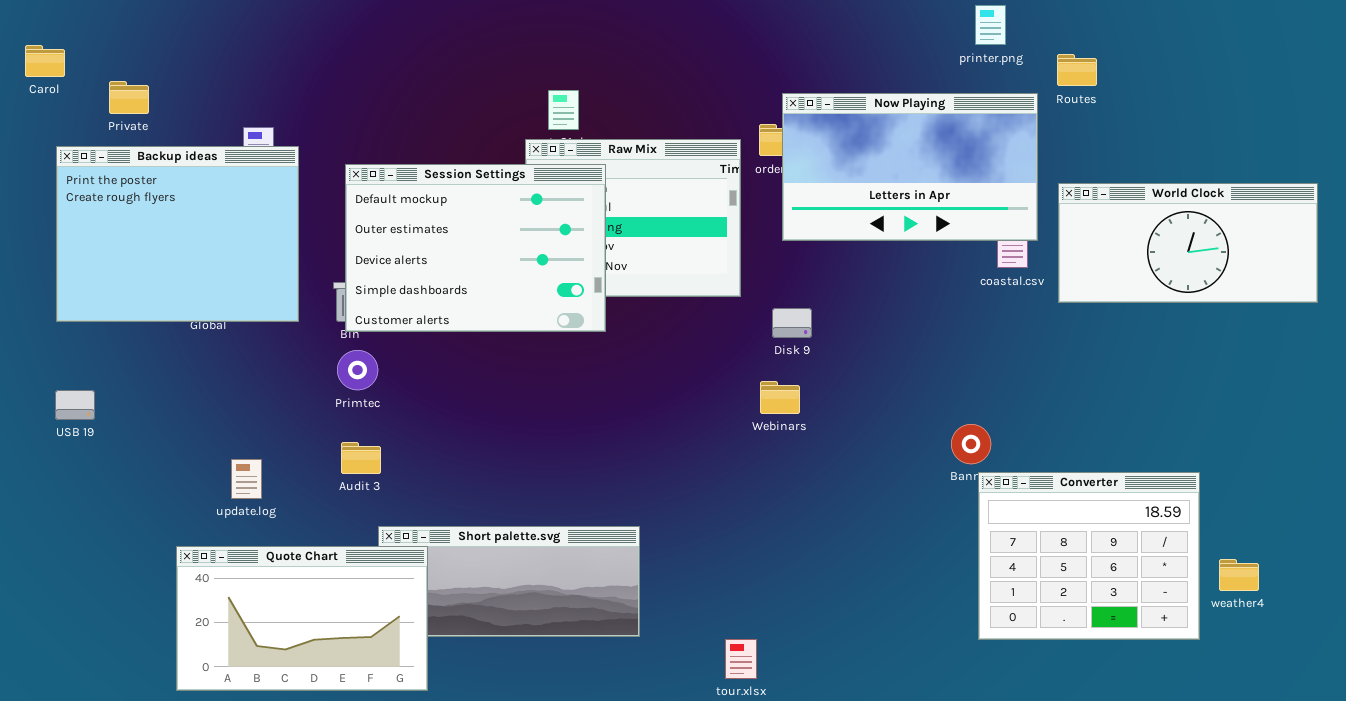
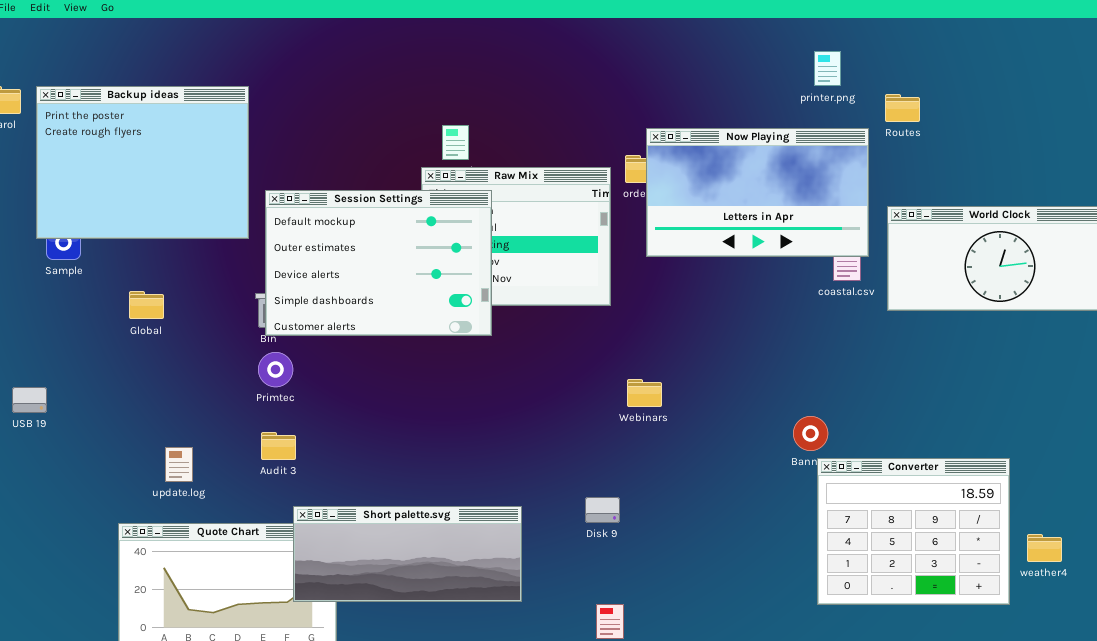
Backup ideas: [56,146,299,322] -> [36,86,249,239], moved
Disk 9: [772,308,812,338] -> [585,497,620,523], moved
Short palette.svg: [378,526,640,637] -> [293,506,522,602], raised

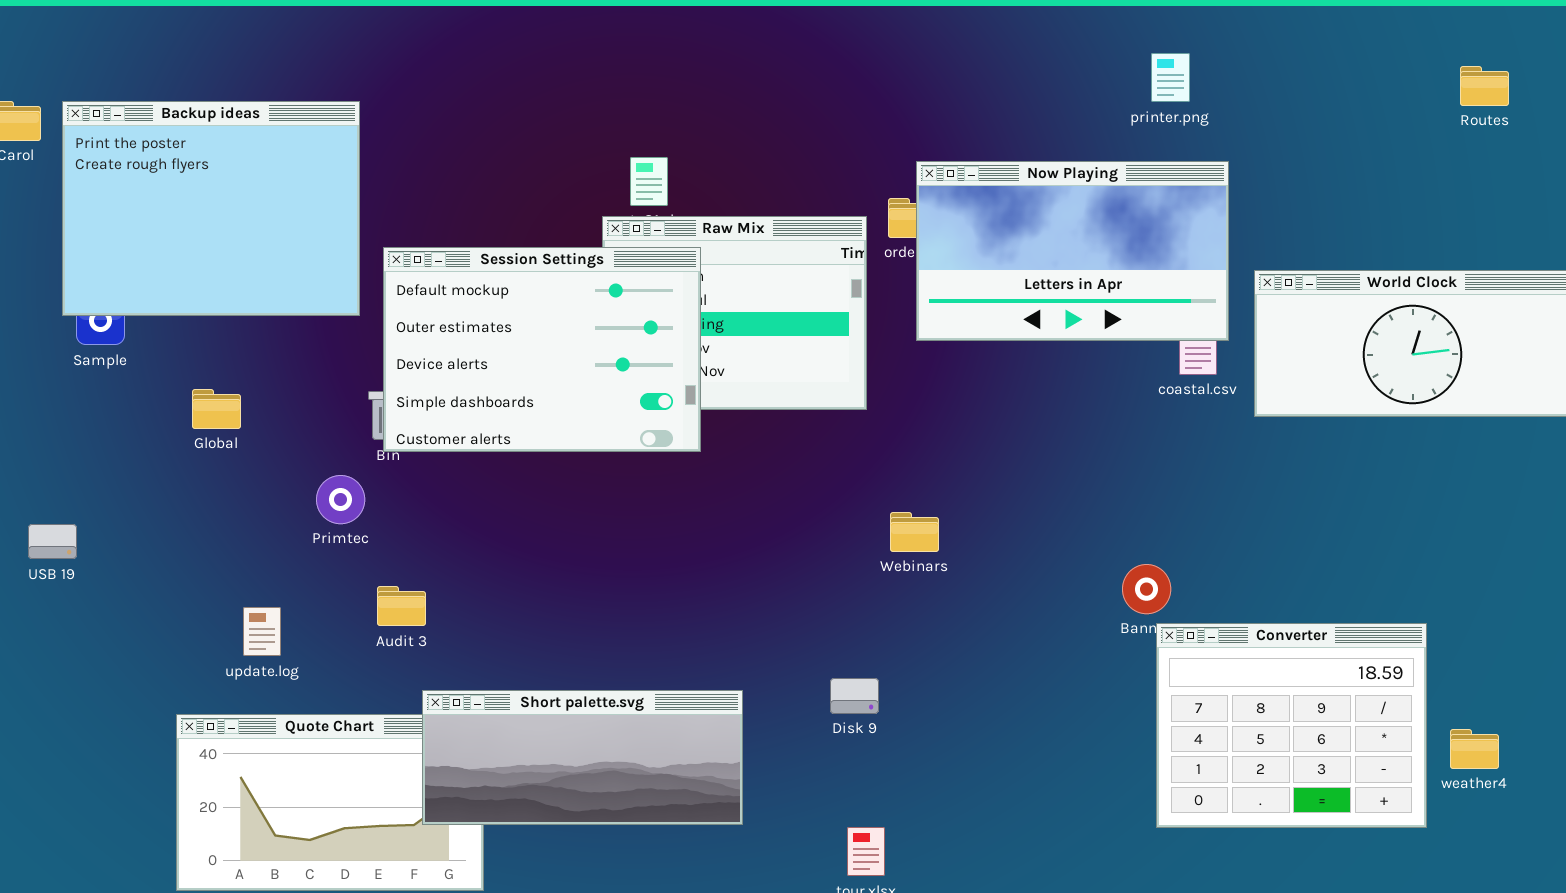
Routes: [885,94,920,122] -> [1460,66,1509,106], moved
Primtec: [258,352,293,387] -> [316,475,365,524], moved

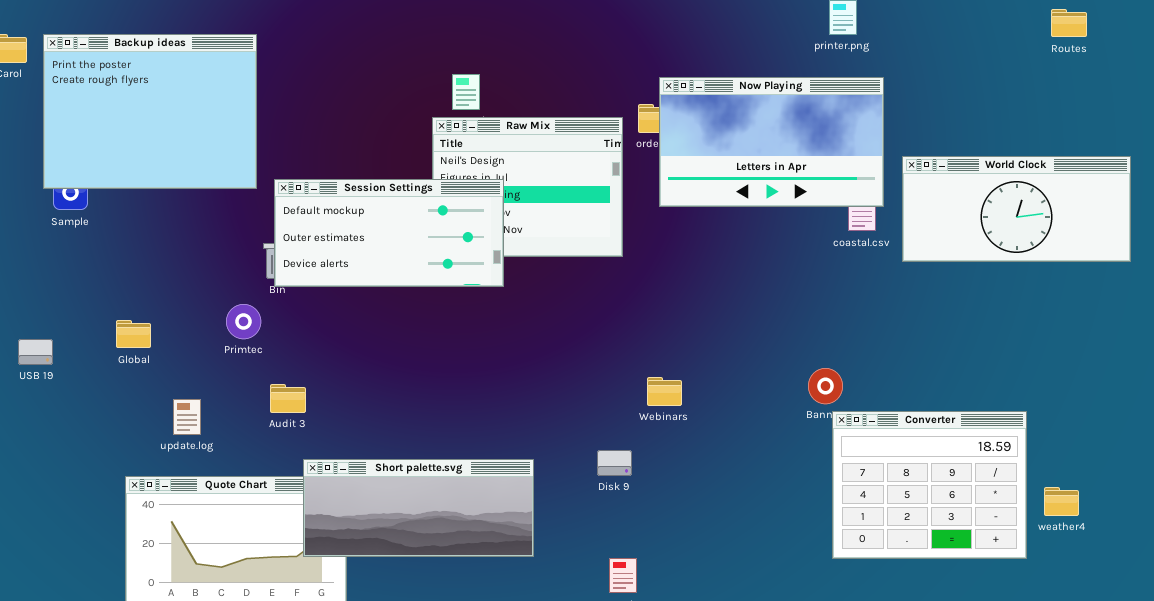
Session Settings: [383,247,701,452] -> [274,179,504,287], resized
Global: [192,389,241,429] -> [116,320,151,348], moved
Webinars: [890,512,939,552] -> [647,377,682,406], moved

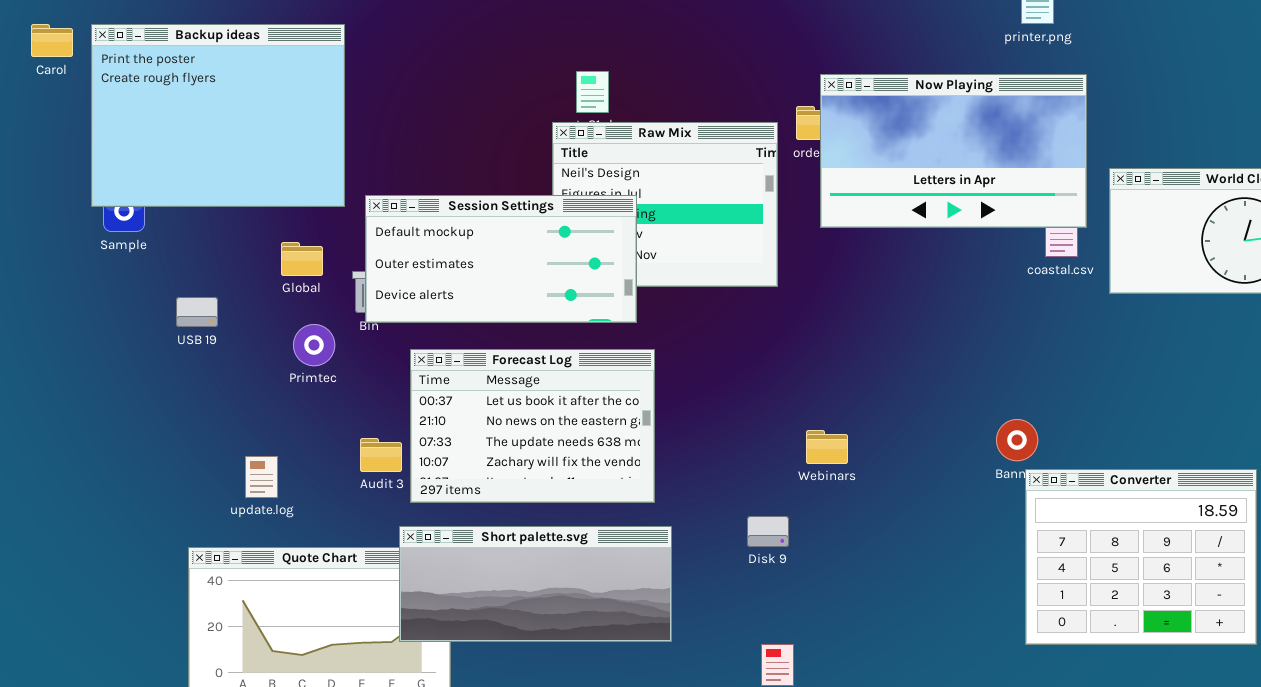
Primtec: [226,304,261,339] -> [293,324,335,366], moved
Forecast Log: none -> [410,349,655,503], opened
Global: [116,320,151,348] -> [281,242,323,276], moved
USB 19: [18,339,53,365] -> [176,297,218,327], moved

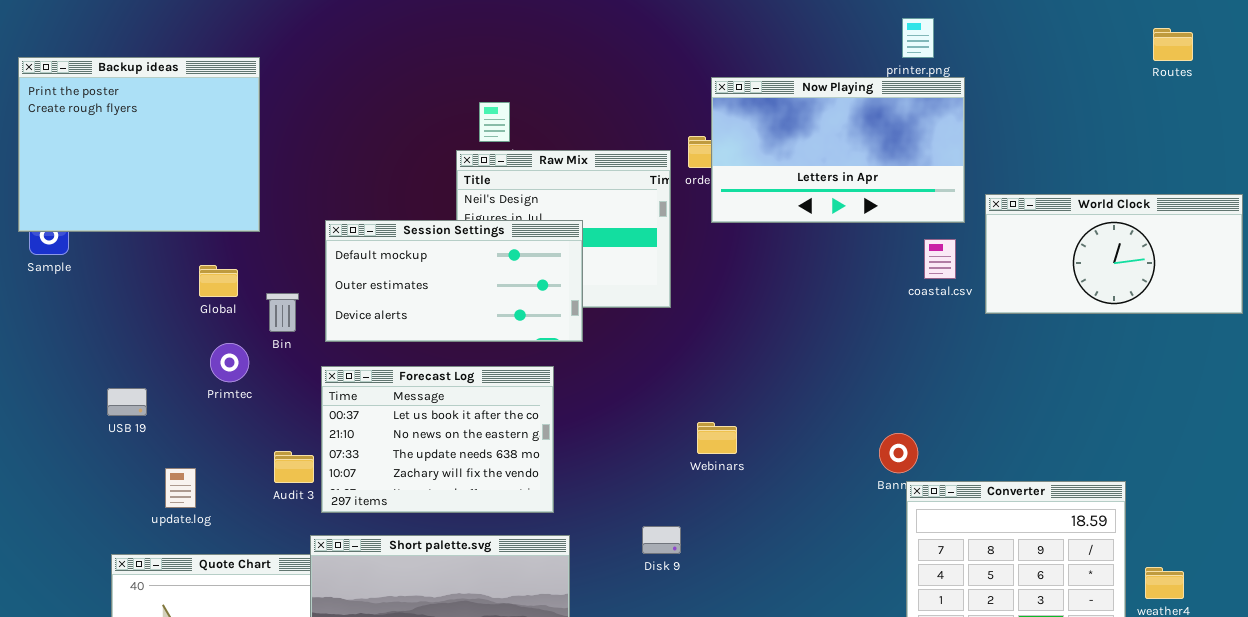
Now Playing: [820,74,1087,228] -> [711,77,965,223], moved
Session Settings: [365,195,637,323] -> [325,220,583,342], moved
USB 19: [176,297,218,327] -> [107,388,147,416], moved
Webinars: [806,430,848,464] -> [697,422,737,454], moved

